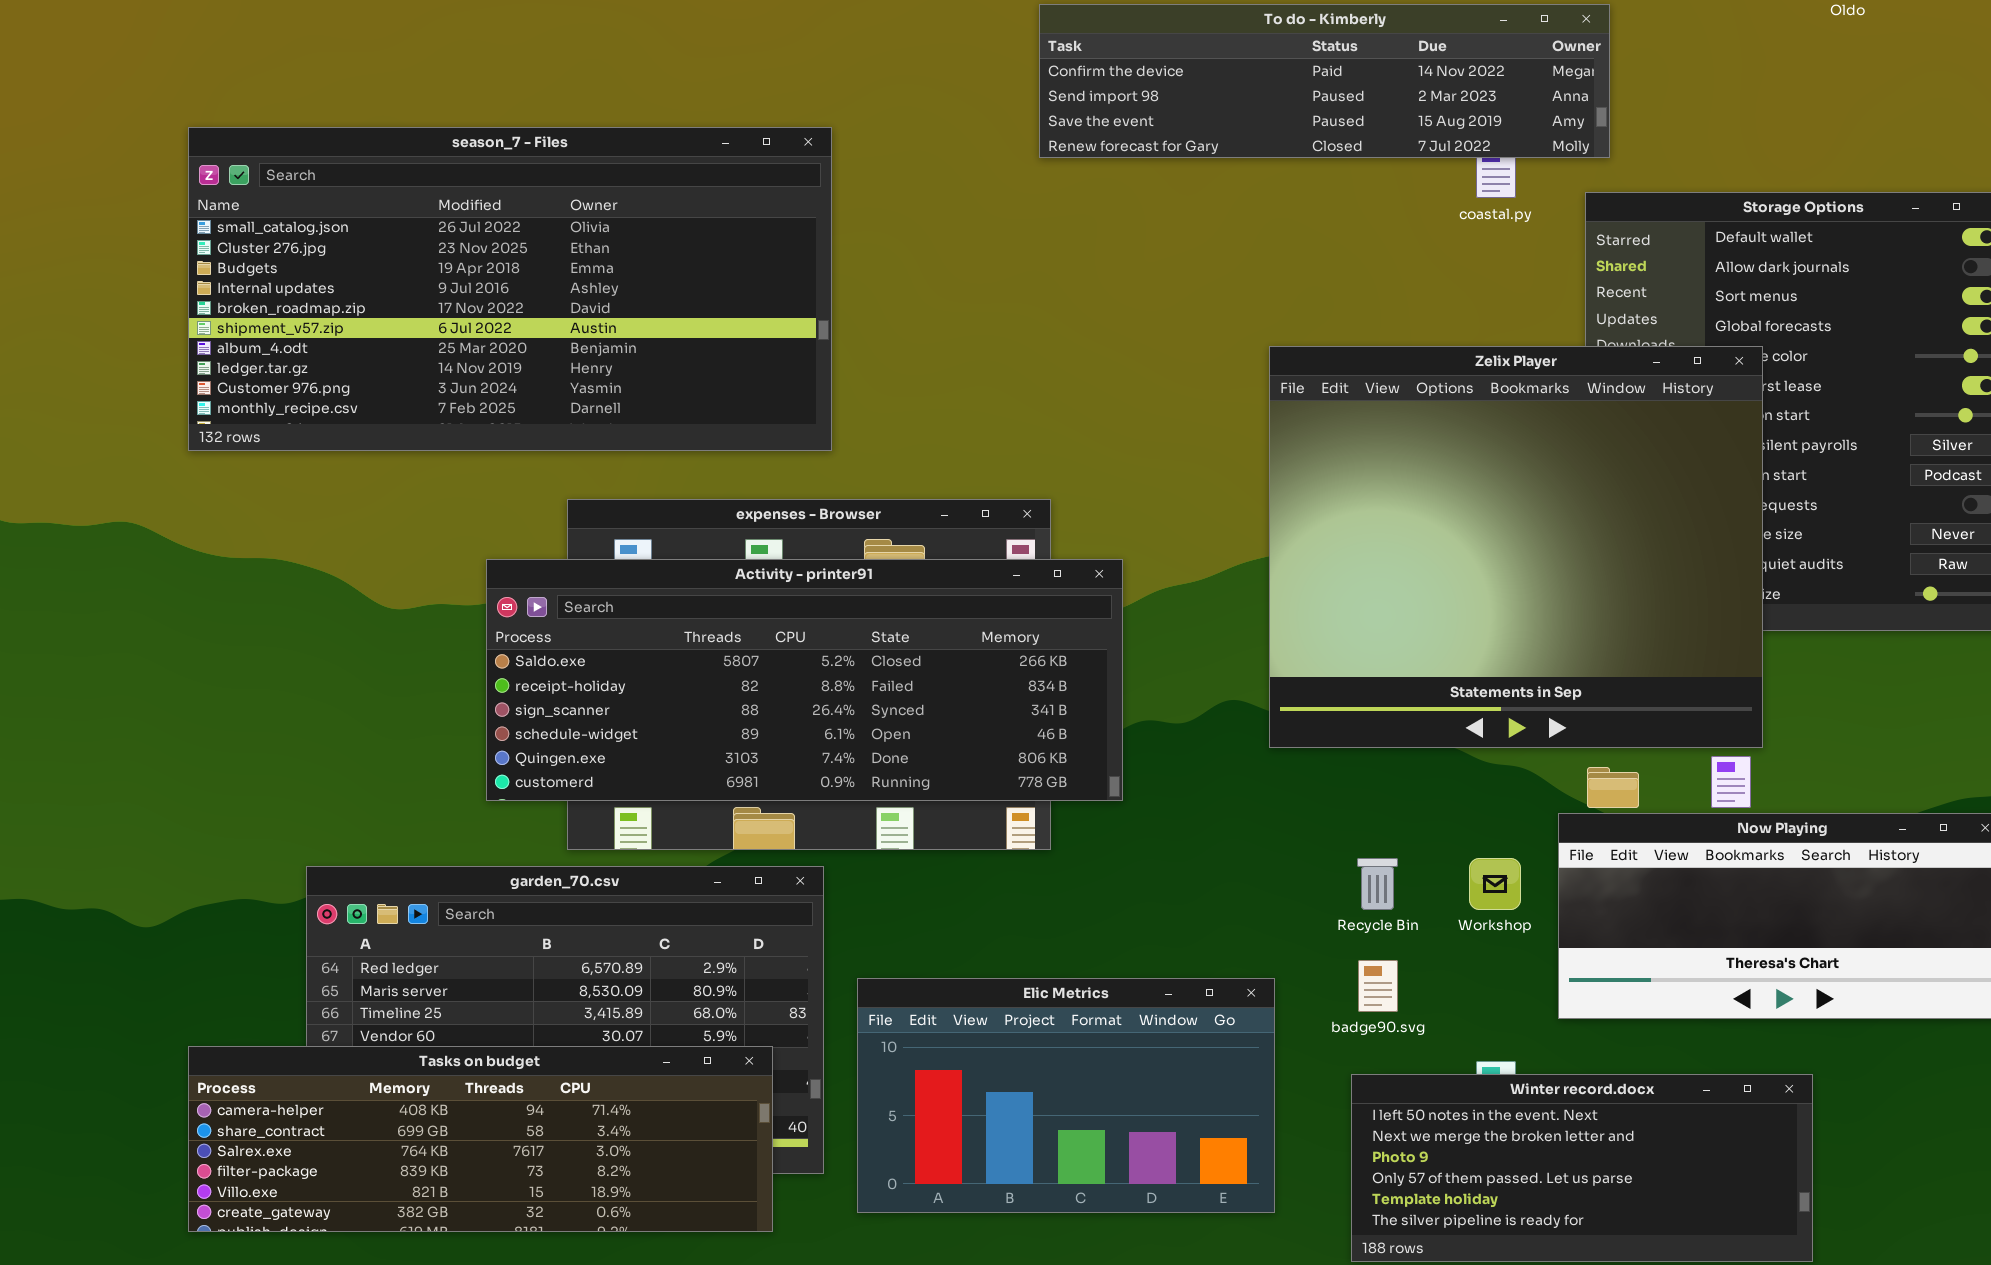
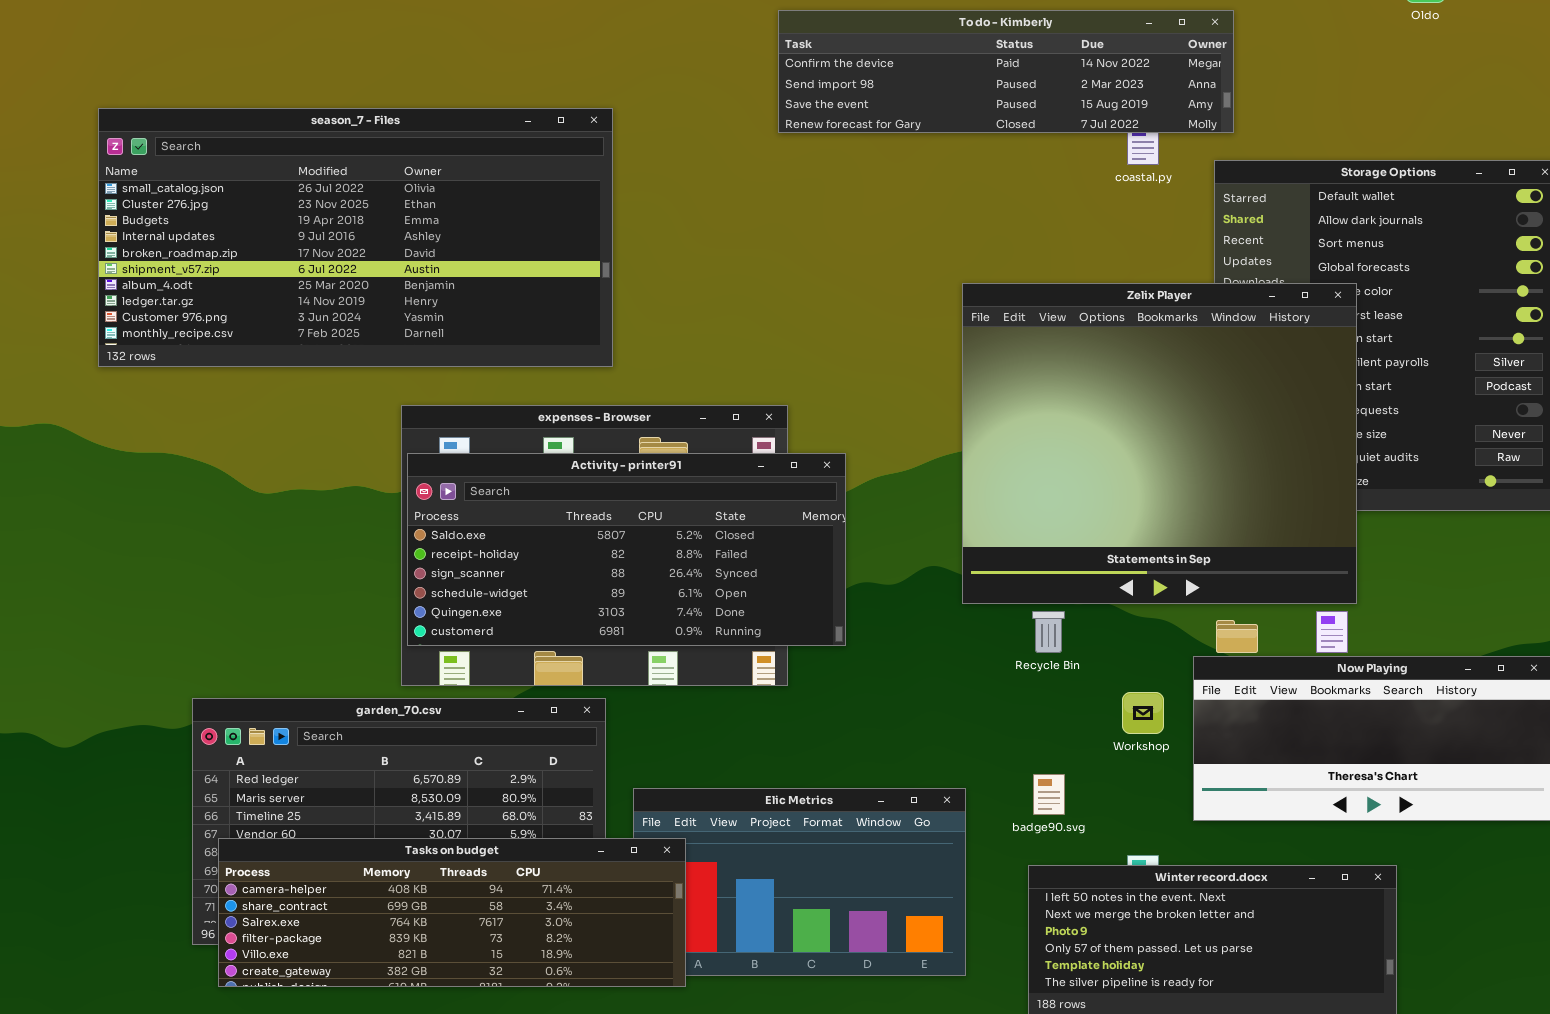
Activity - printer91: [486,559,1123,801] -> [407,453,846,646], resized
Recycle Bin: [1357,858,1398,910] -> [1032,611,1065,653], moved
Tasks on budget: [188,1046,773,1232] -> [218,838,686,987], moved

